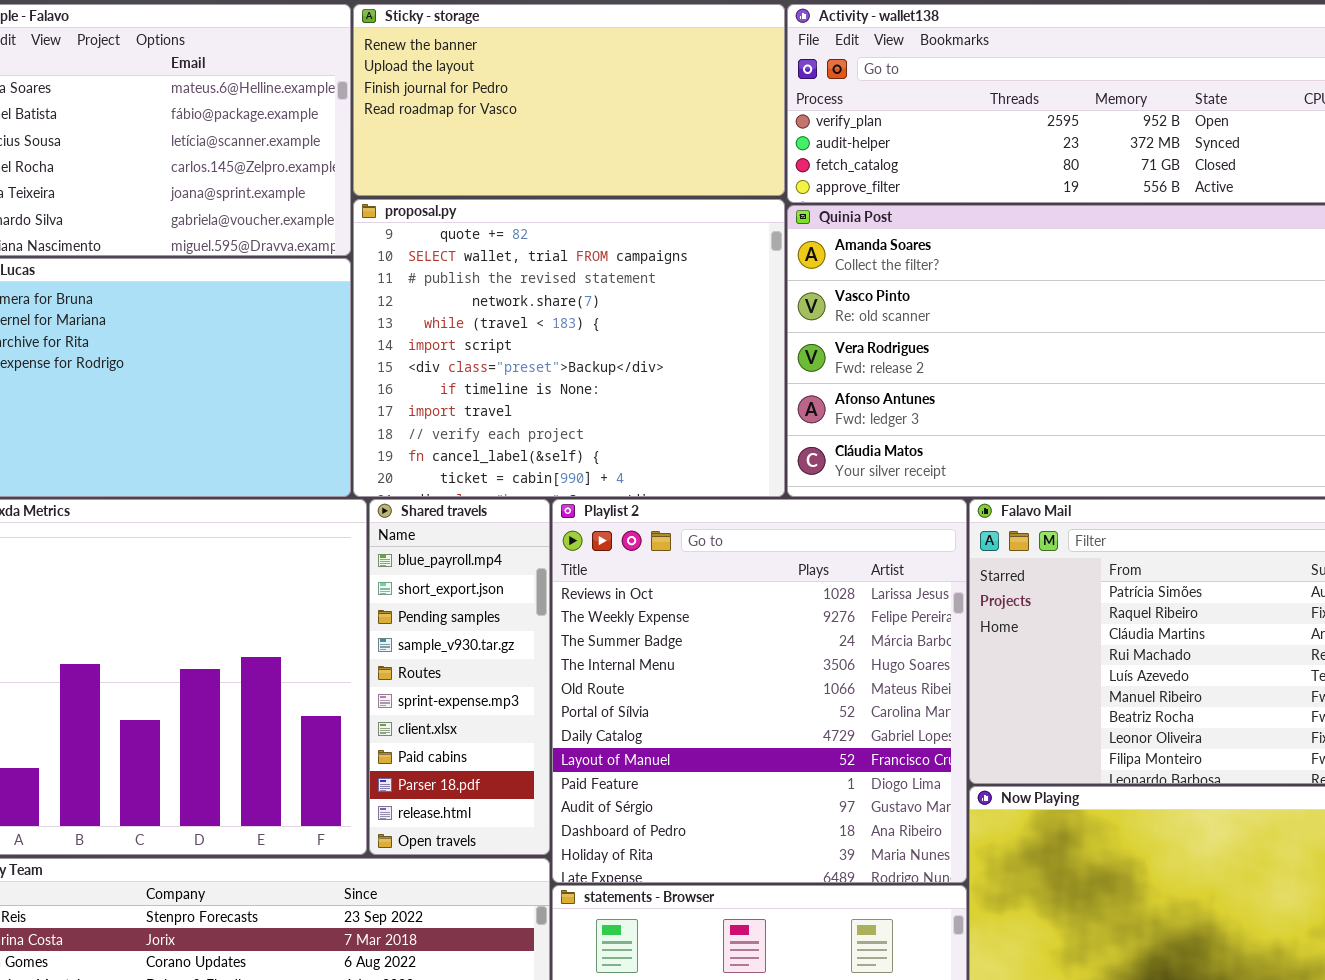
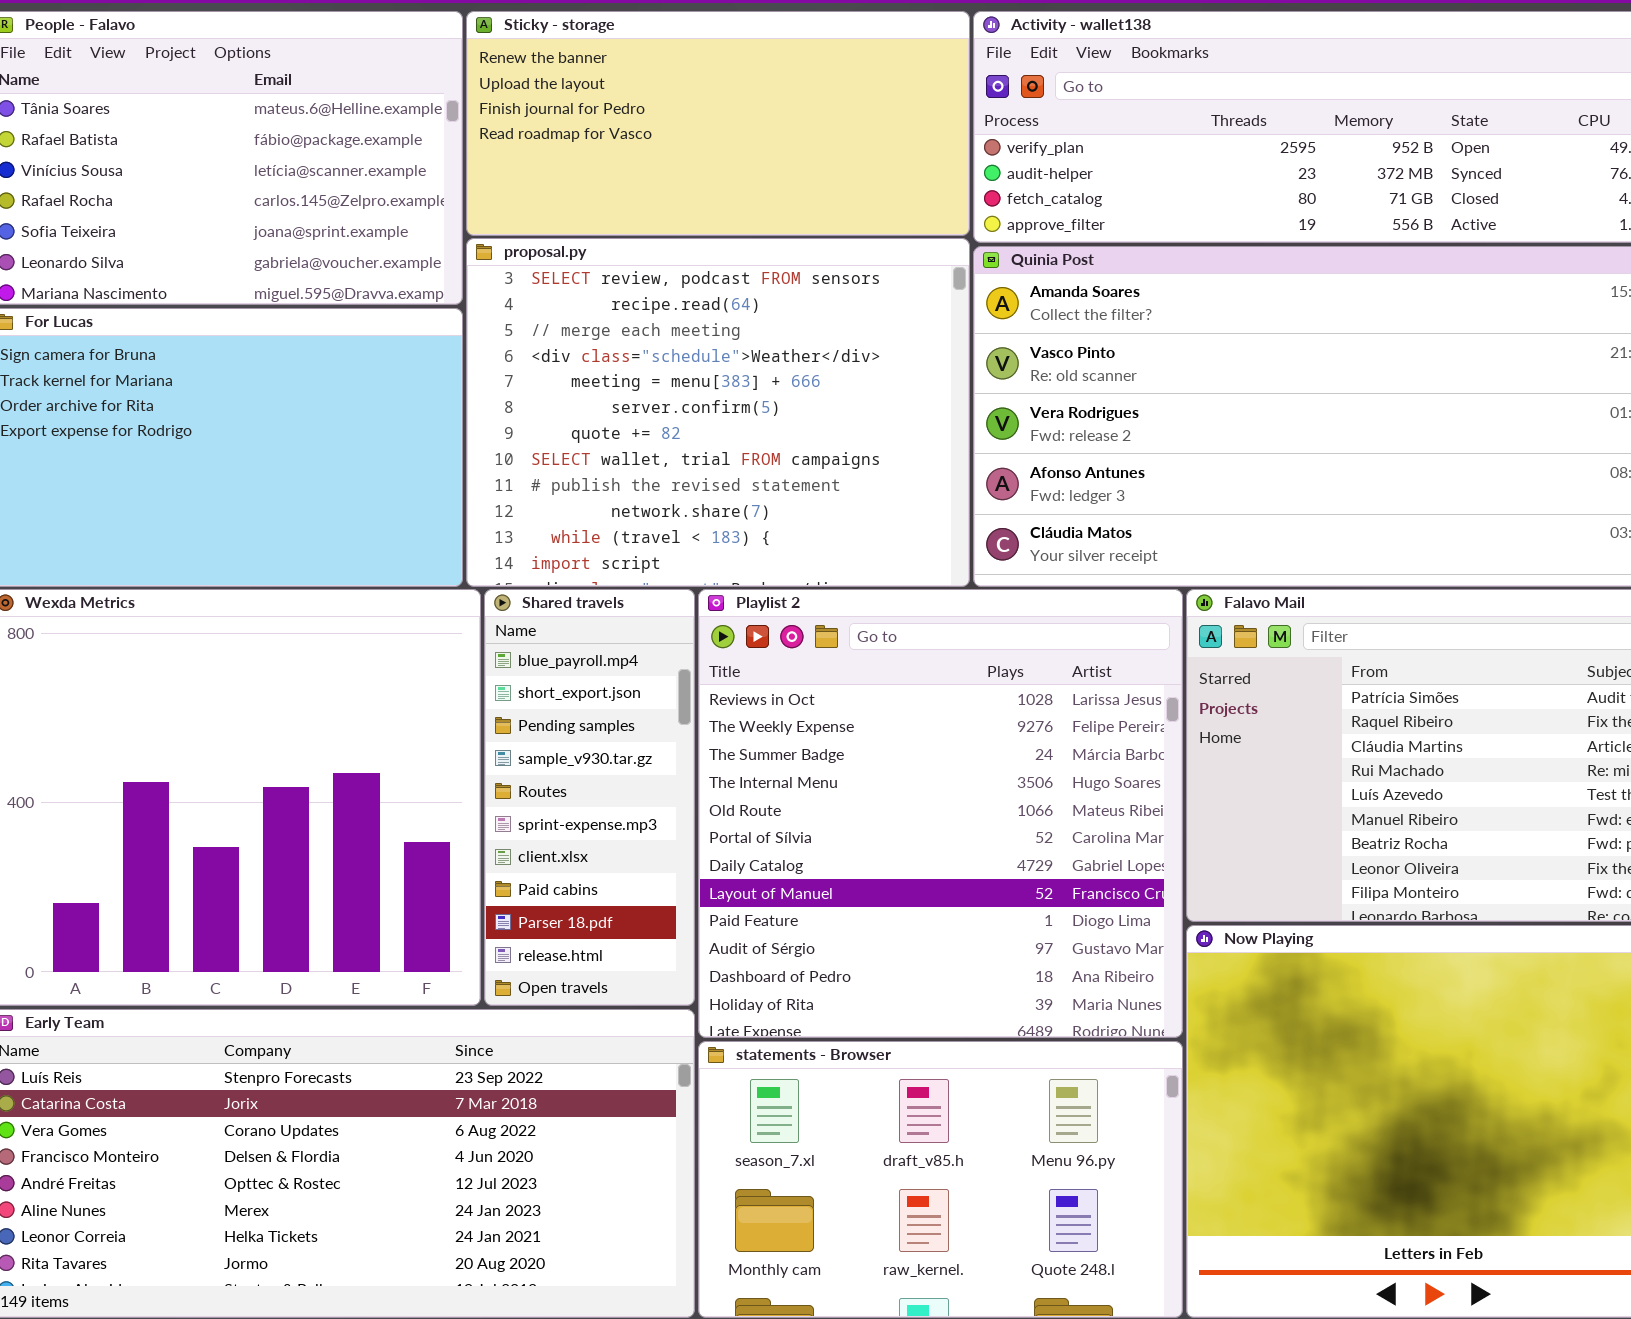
proposal.py: [353,199,785,497] -> [466,238,970,587], scrolled up 6 rows

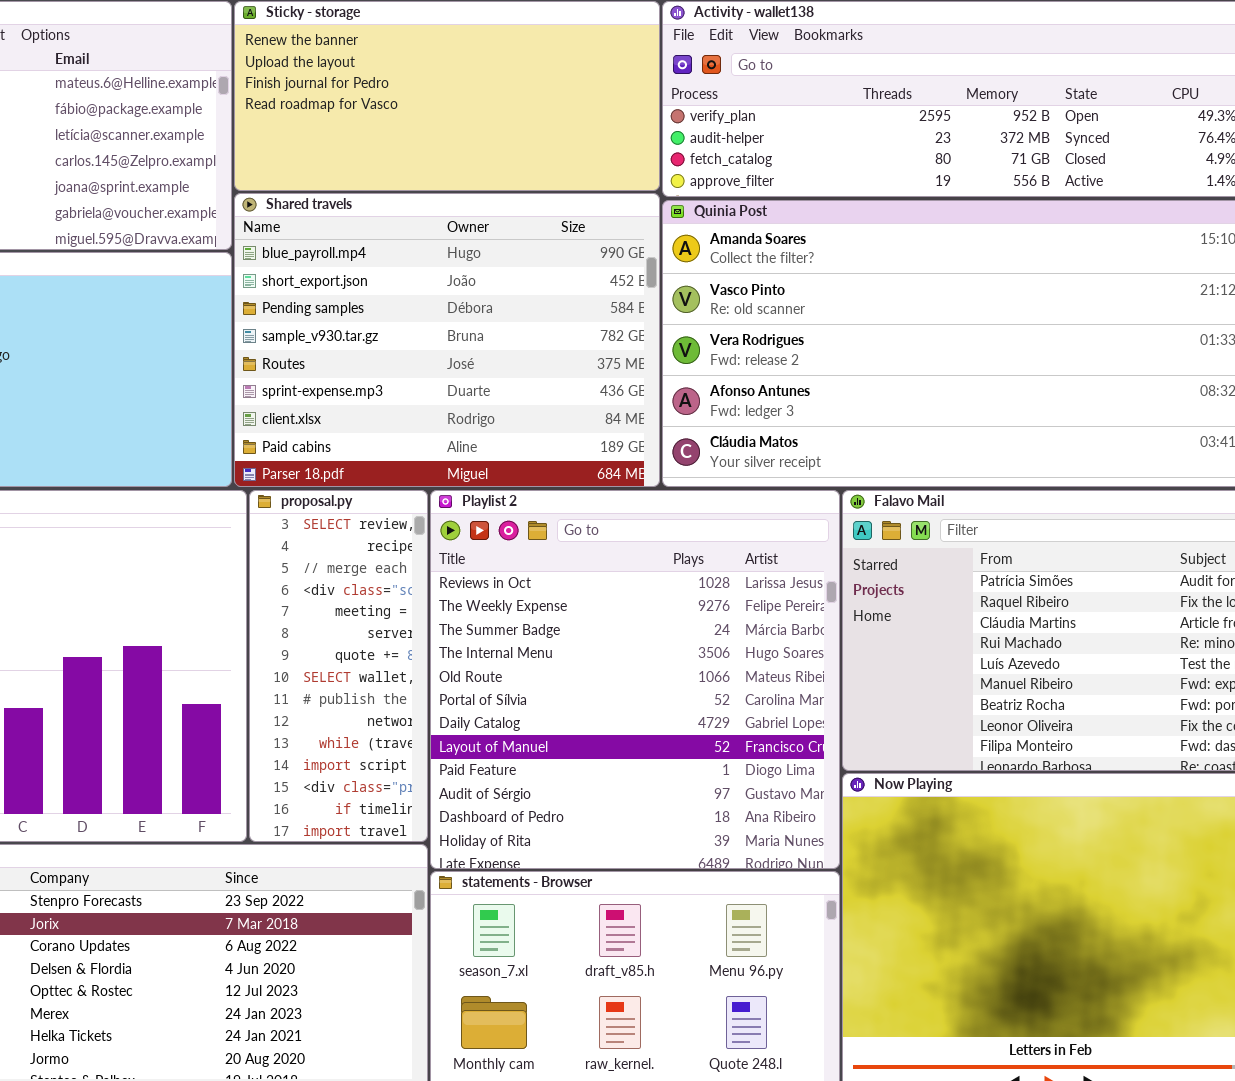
proposal.py: [466,238,970,587] -> [249,490,428,842], moved, resized
Shared travels: [484,589,695,1006] -> [234,193,660,487], moved, resized

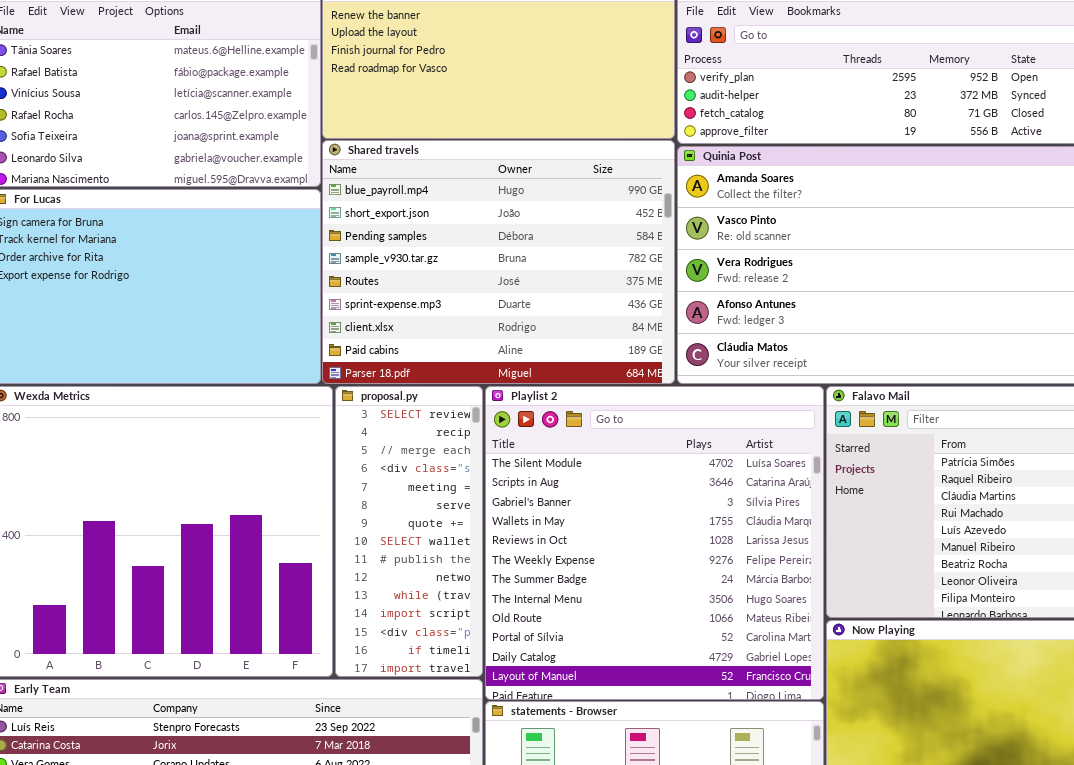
Playlist 2: [430,490,840,869] -> [485,386,824,700], scrolled up 4 rows

